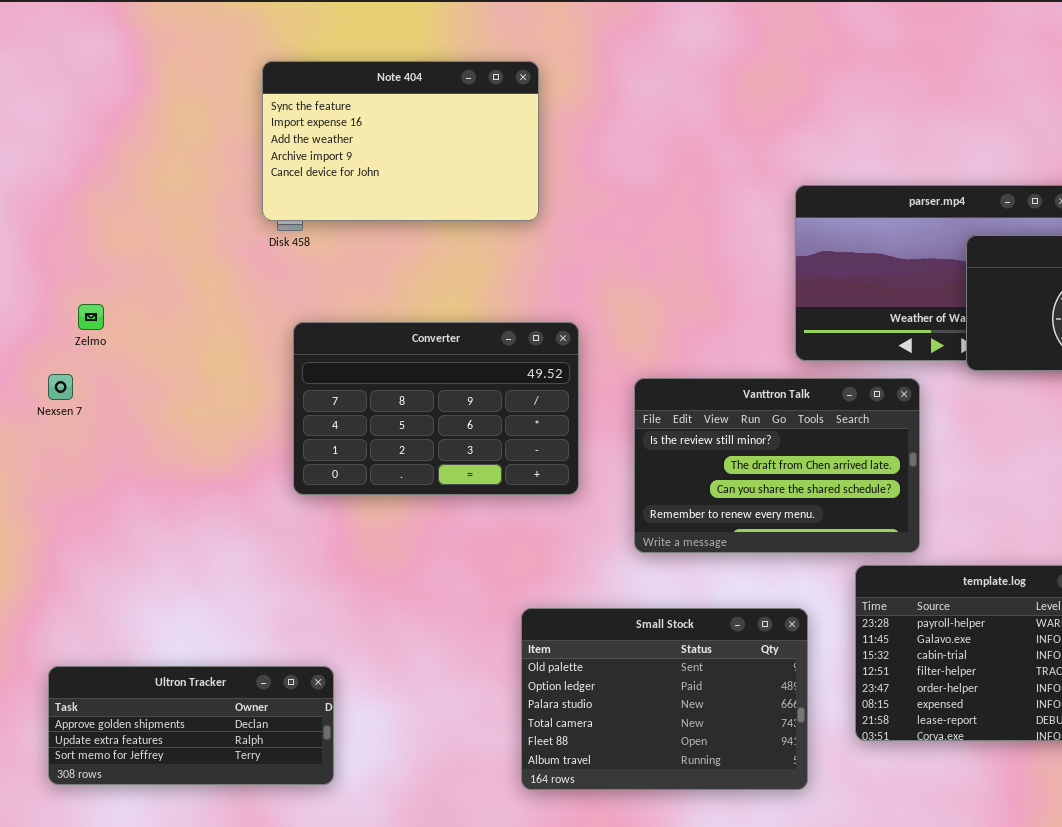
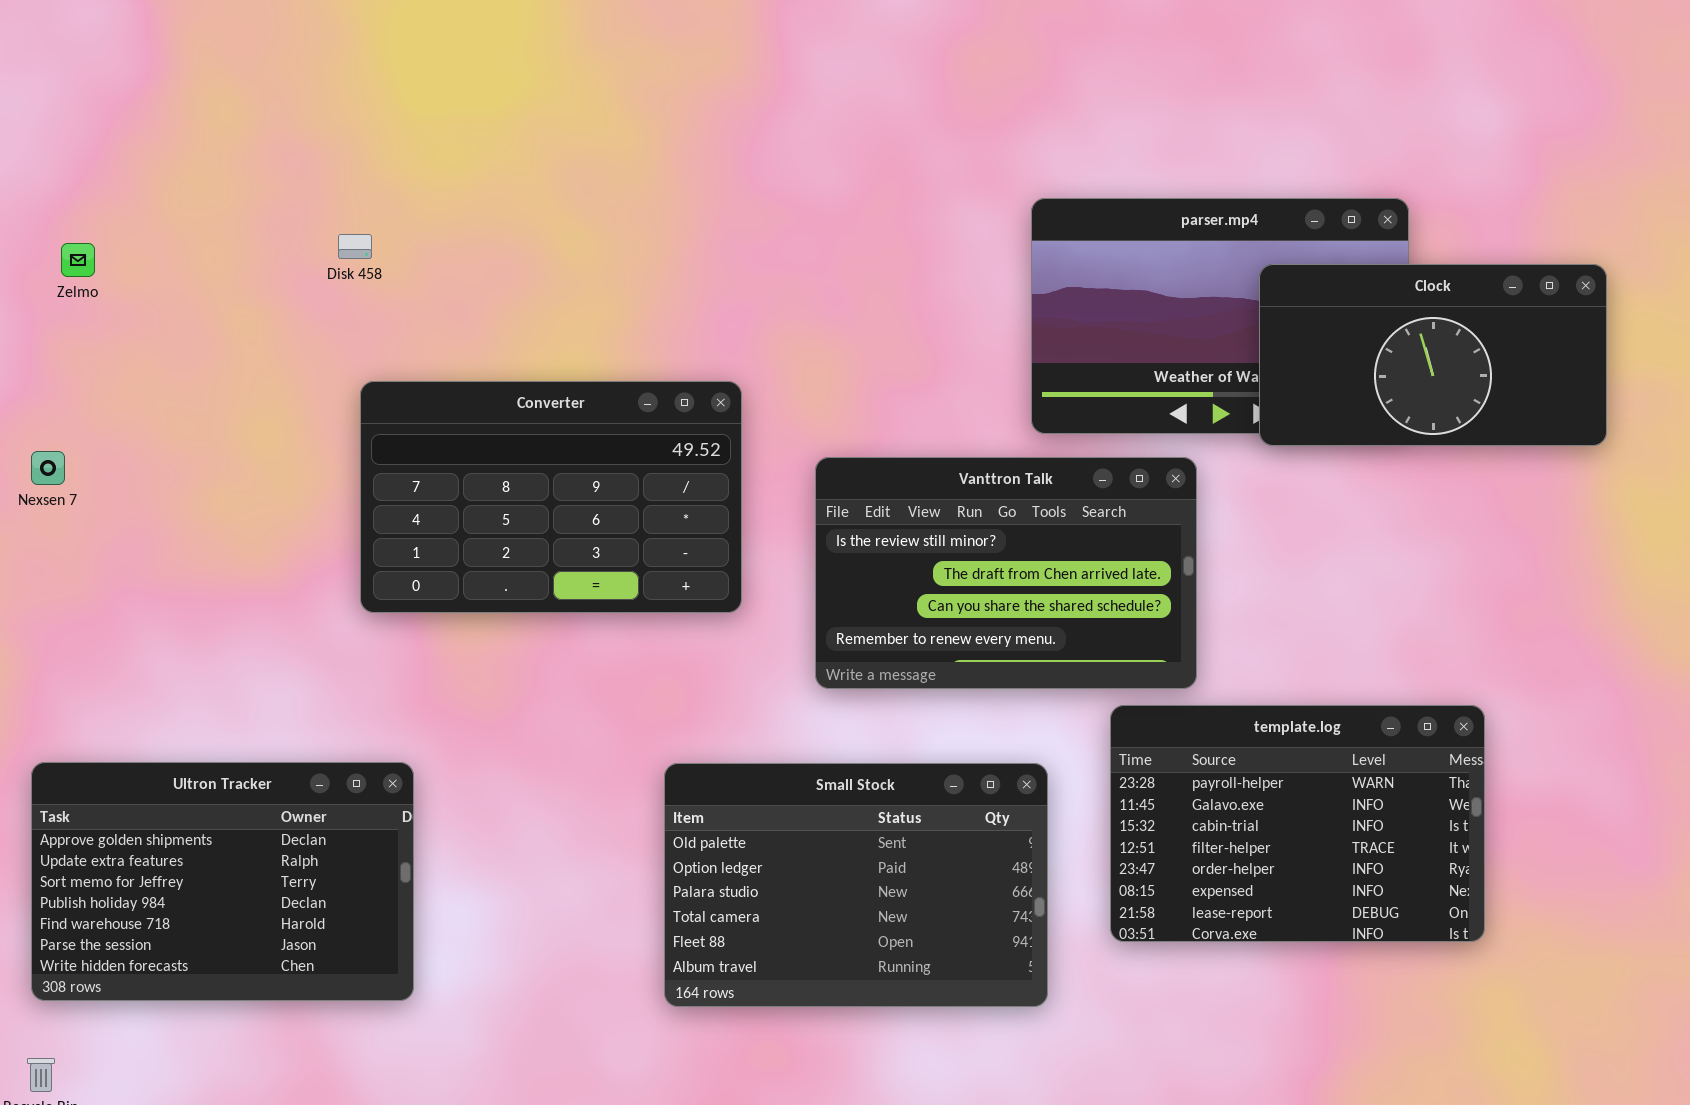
Note 404: [262,61,539,221] -> none, closed
Zelmo: [78,304,104,330] -> [61,243,95,277], moved
Ultron Tracker: [48,666,334,785] -> [31,762,414,1001], resized

